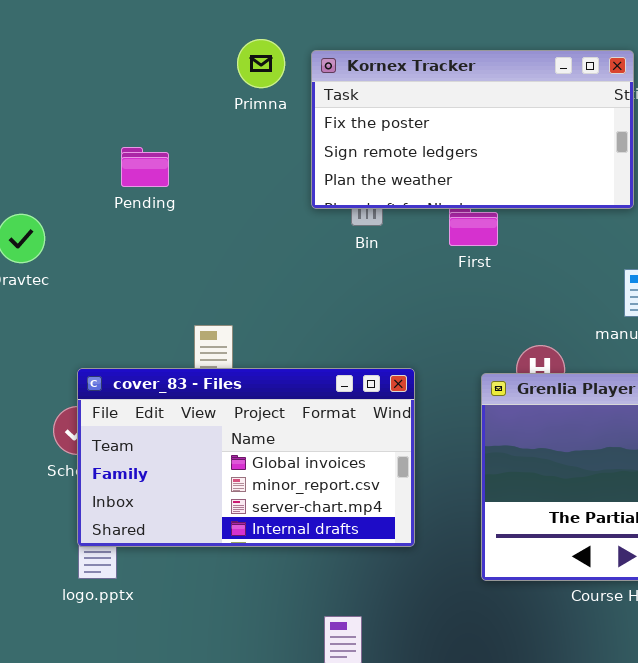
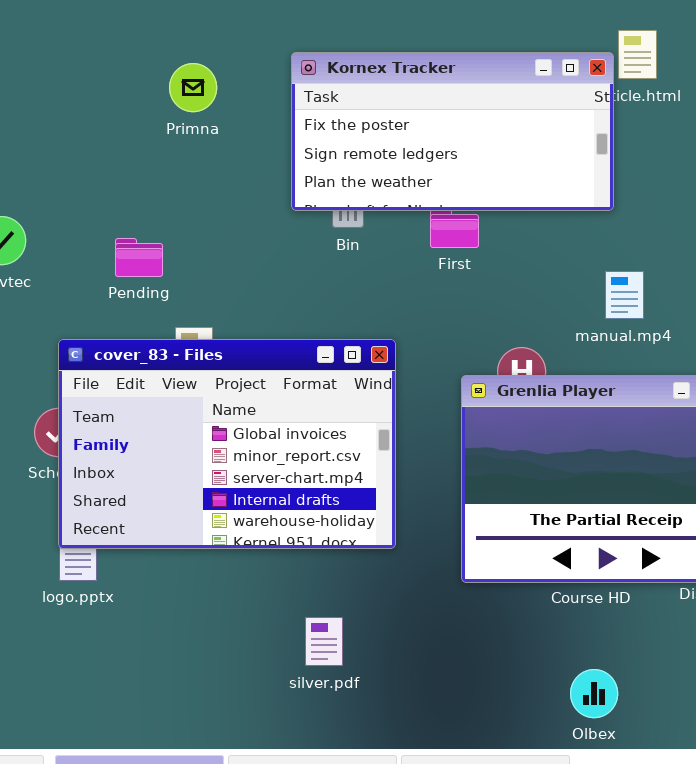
Primna: [237,39,285,88] -> [169,63,217,112], moved
Pending: [121,147,169,187] -> [115,238,163,277], moved
cover_83 - Files: [77,368,415,547] -> [58,339,396,549], resized

